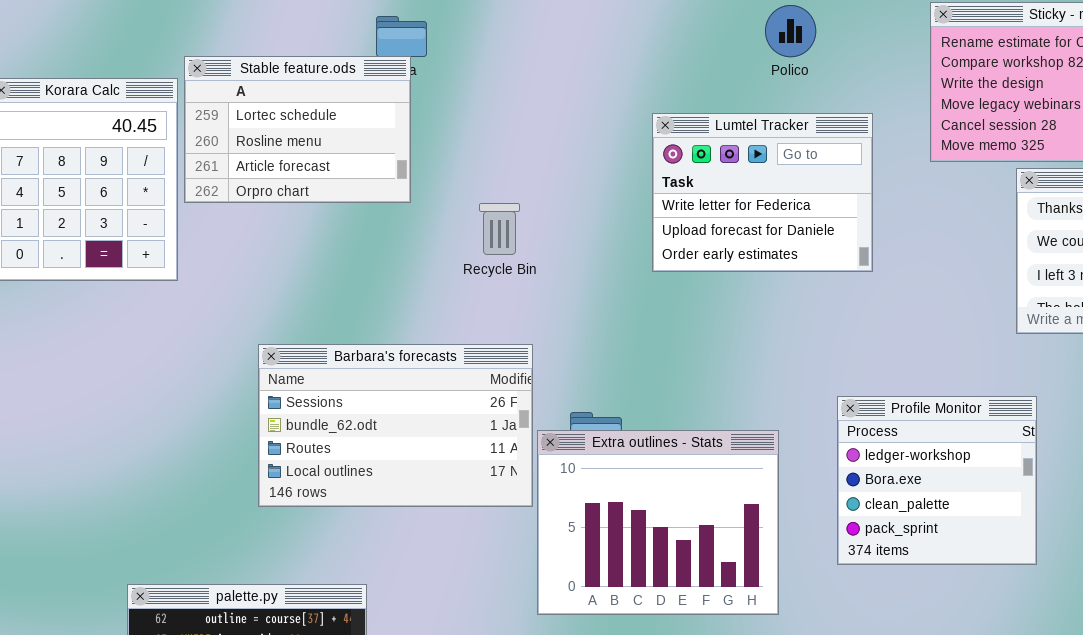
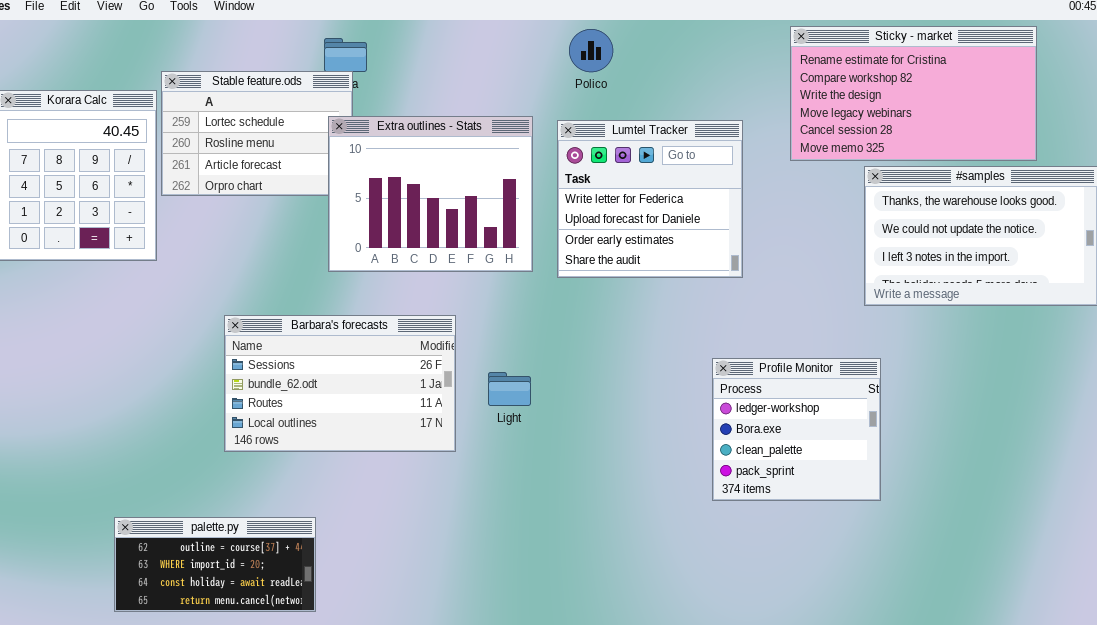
Polico: [765,5,816,57] -> [569,29,613,72], moved
Lumtel Tracker: [652,113,873,272] -> [557,120,743,278], resized
Extra outlines - Stats: [537,430,779,615] -> [328,116,533,272], moved

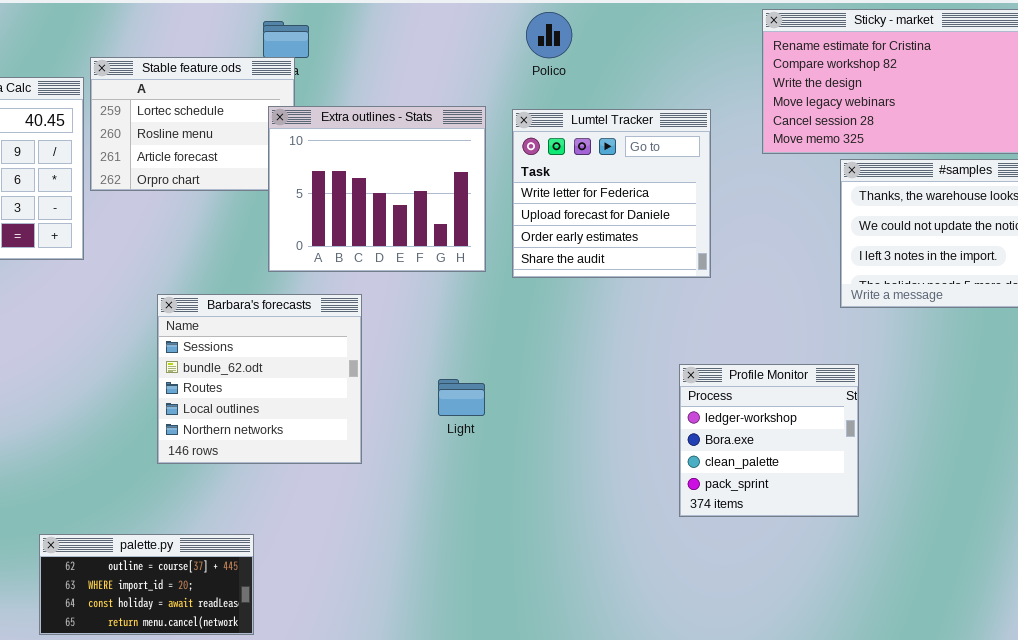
Barbara's forecasts: [224,315,456,452] -> [157,294,362,464], resized

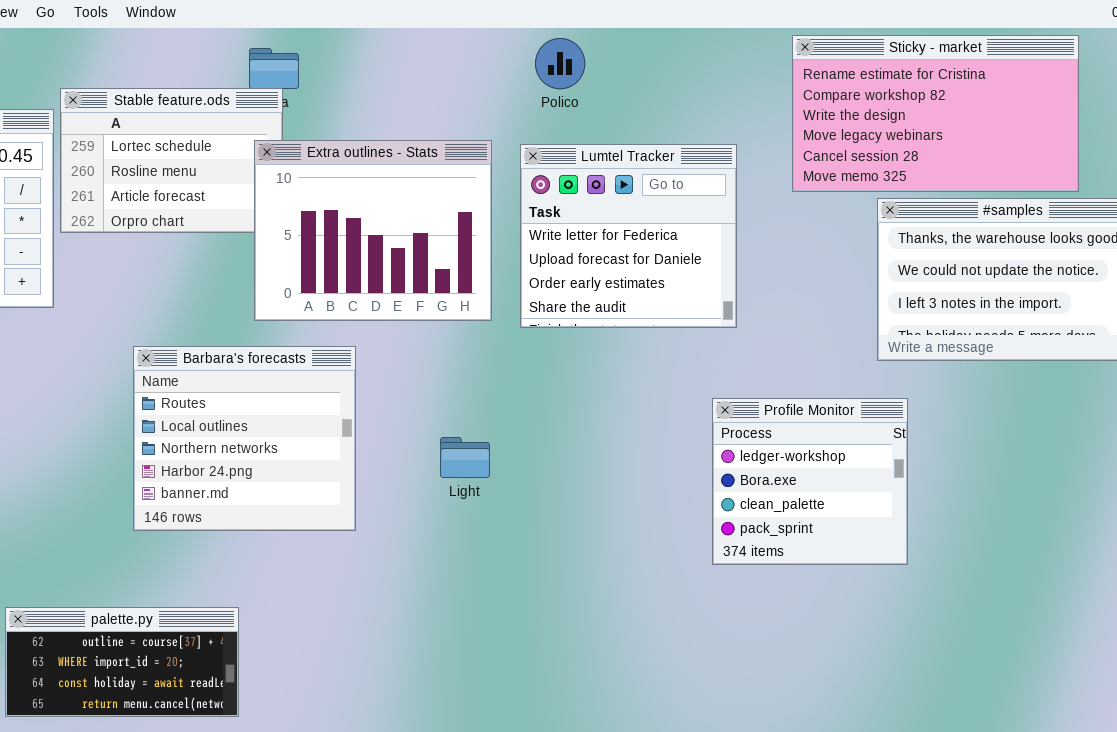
Barbara's forecasts: [157,294,362,464] -> [133,346,356,531], scrolled down 2 rows
Profile Monitor: [679,364,859,517] -> [712,398,908,565], moved

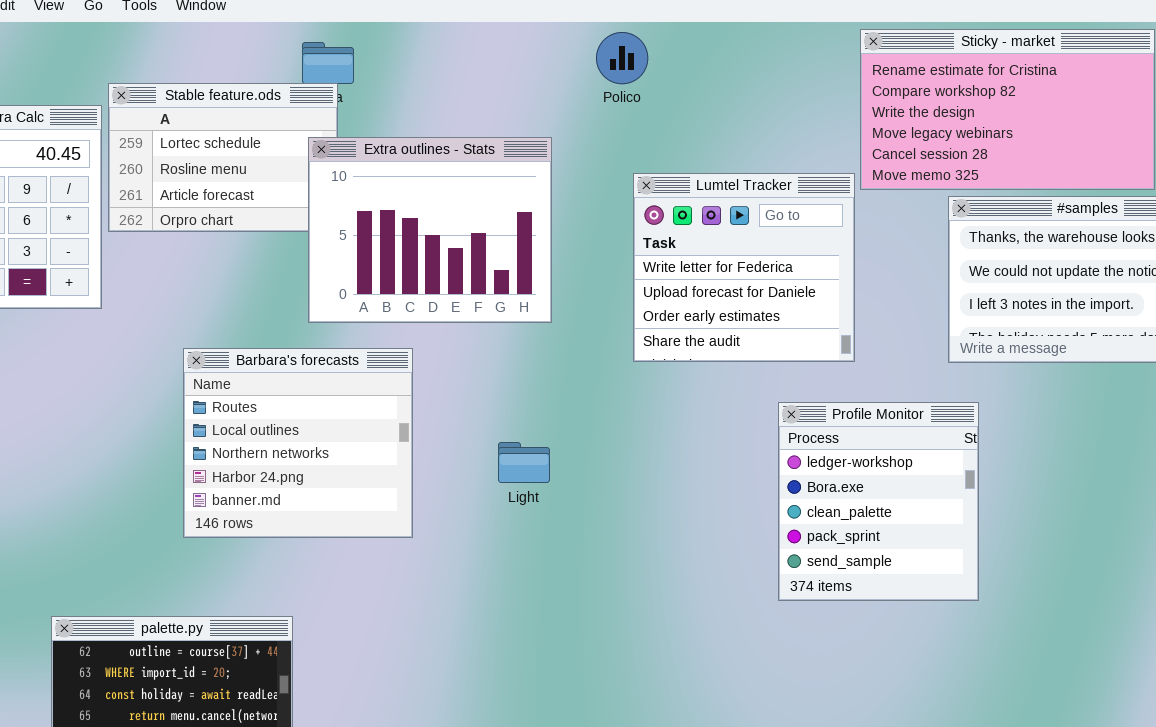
Lumtel Tracker: [520,144,737,328] -> [633,173,855,362], moved
Profile Monitor: [712,398,908,565] -> [778,402,979,601], resized

